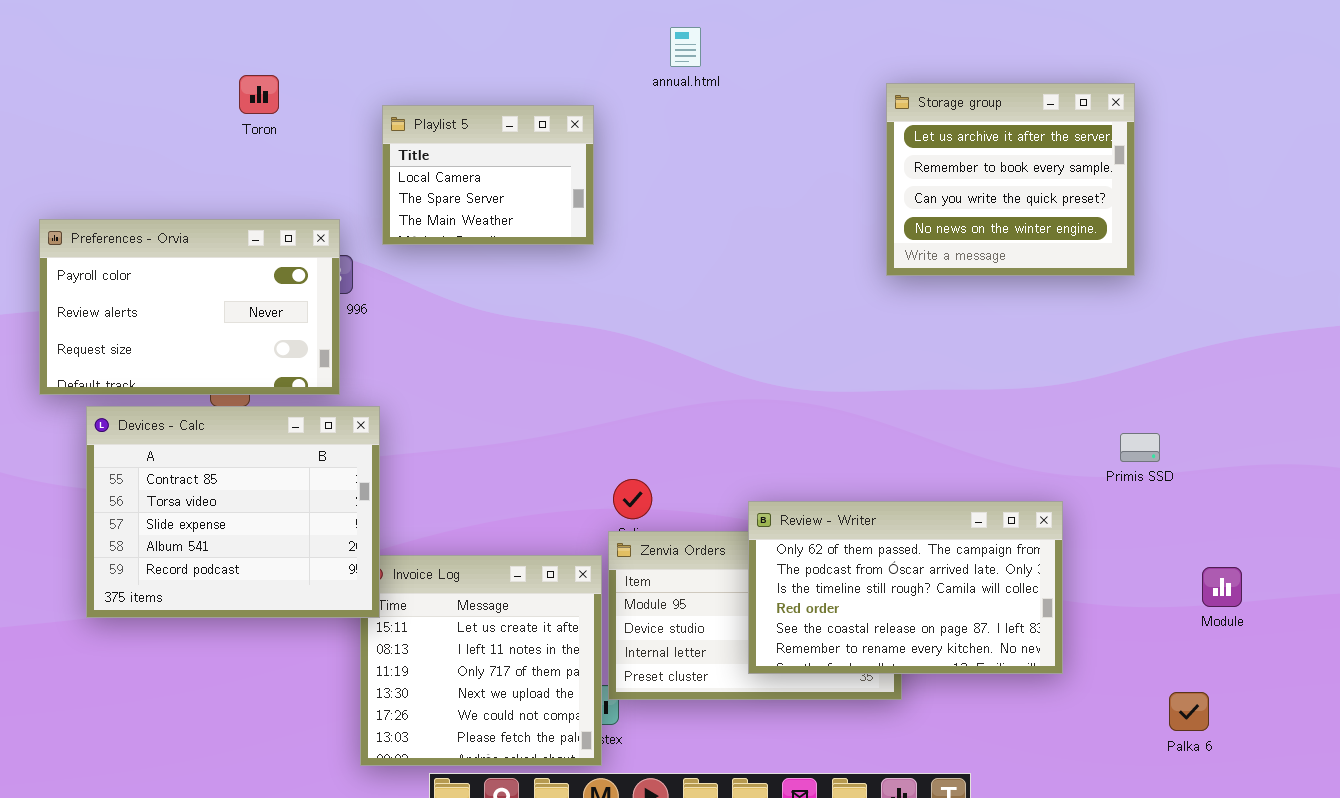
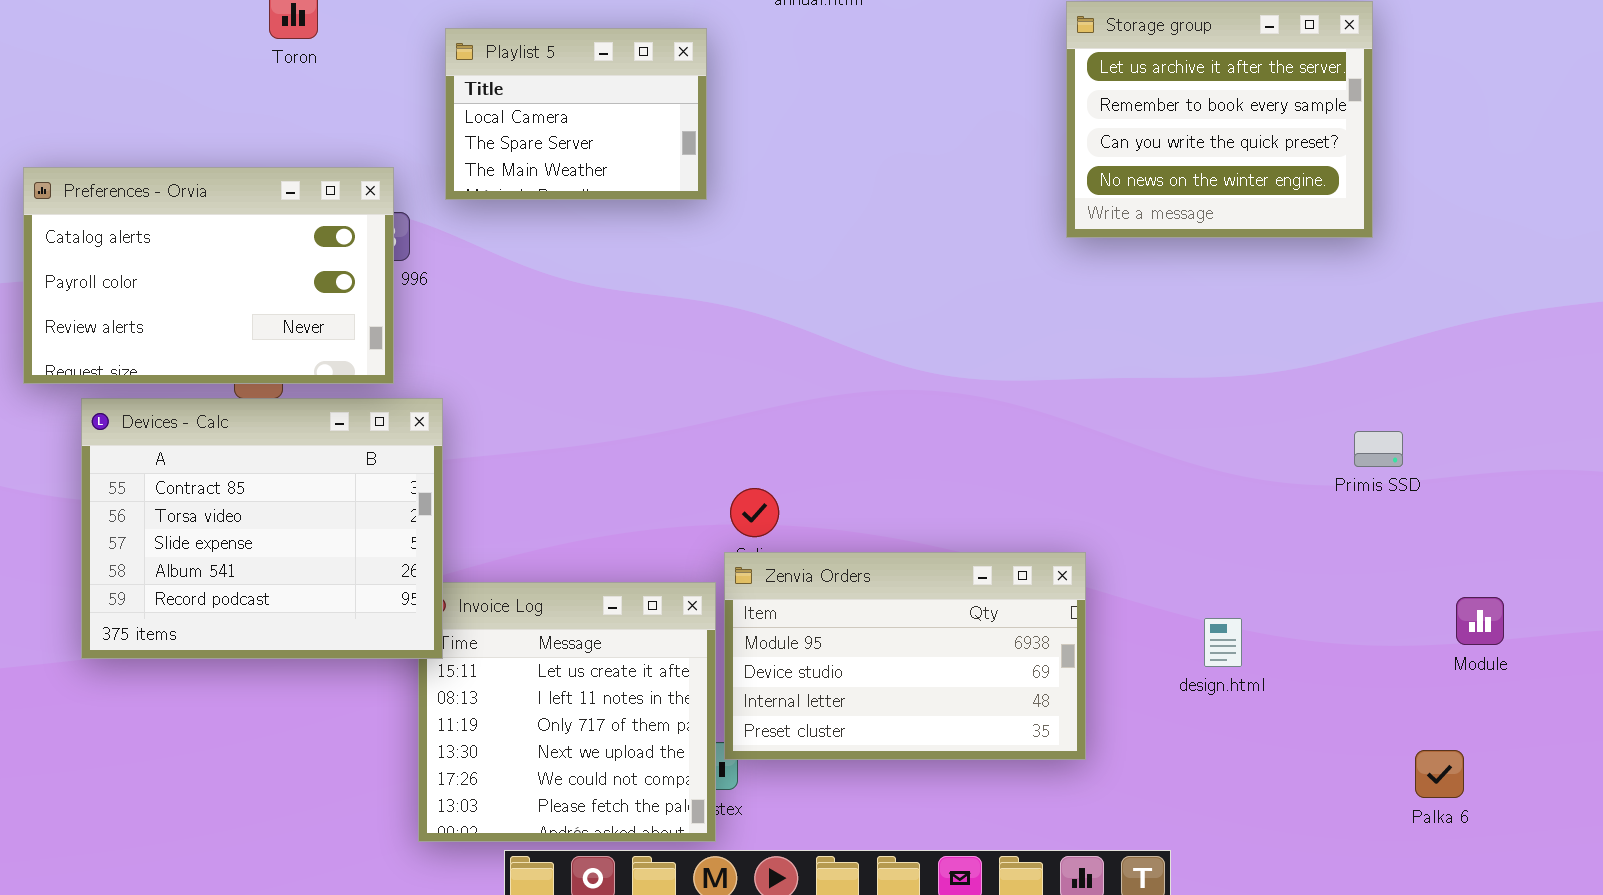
Preferences - Orvia: [39,219,340,395] -> [23,167,394,384], scrolled up 1 row
Review - Writer: [748,501,1063,674] -> none, closed

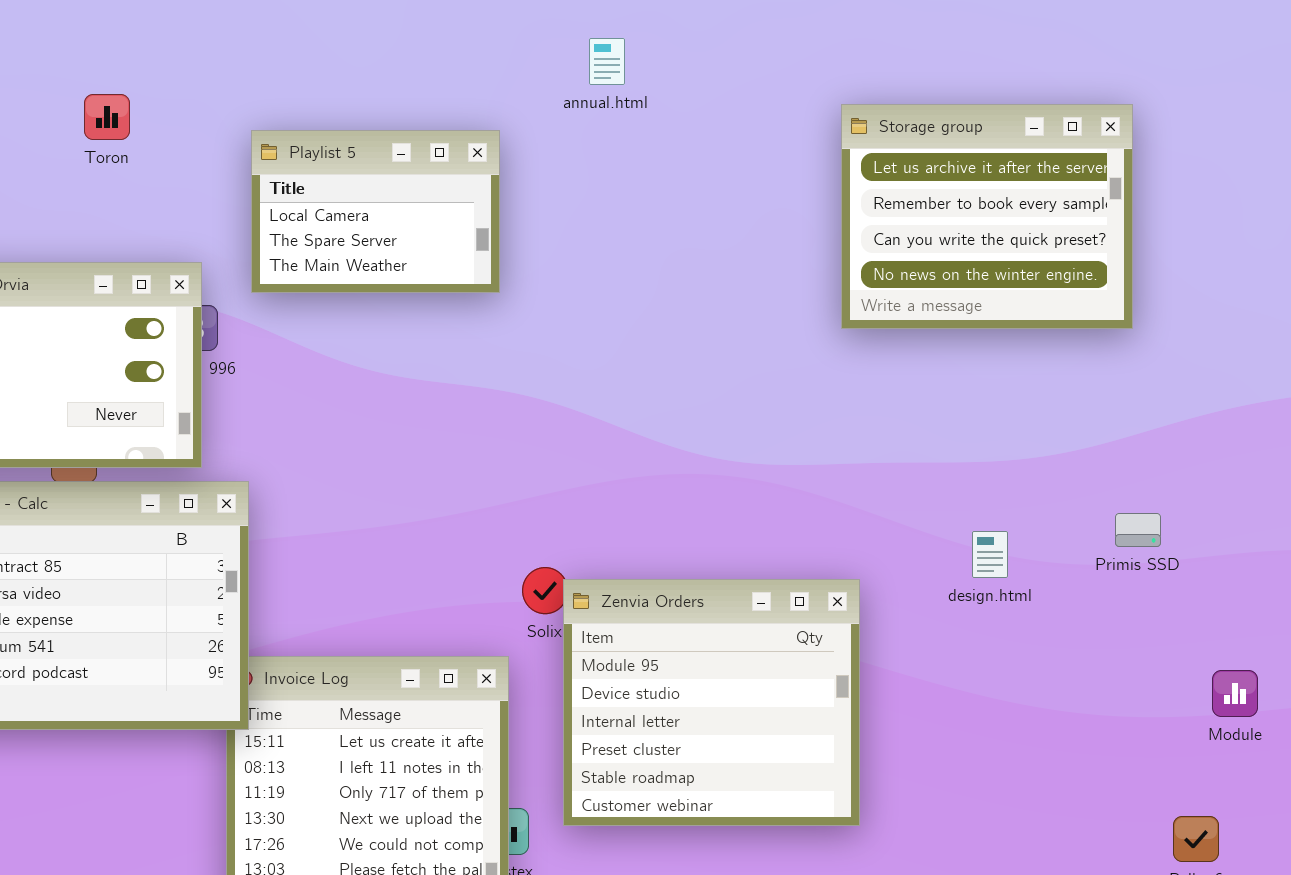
Zenvia Orders: [724,552,1086,760] -> [563,579,860,826], resized
design.html: [1204,618,1242,667] -> [972,531,1008,578], moved

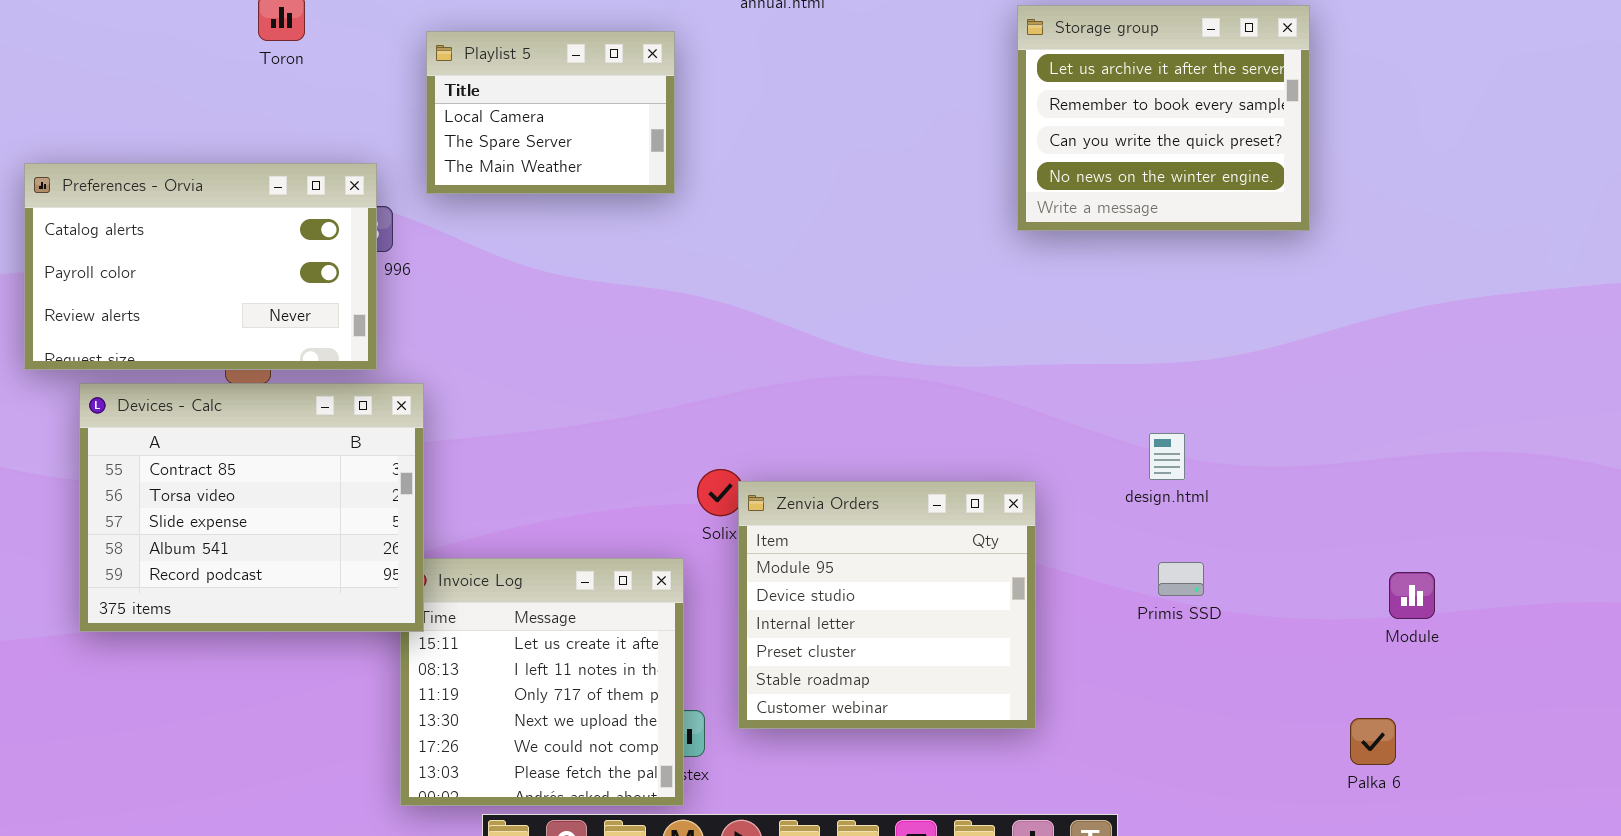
Primis SSD: [1115,513,1161,547] -> [1158,562,1204,596], moved

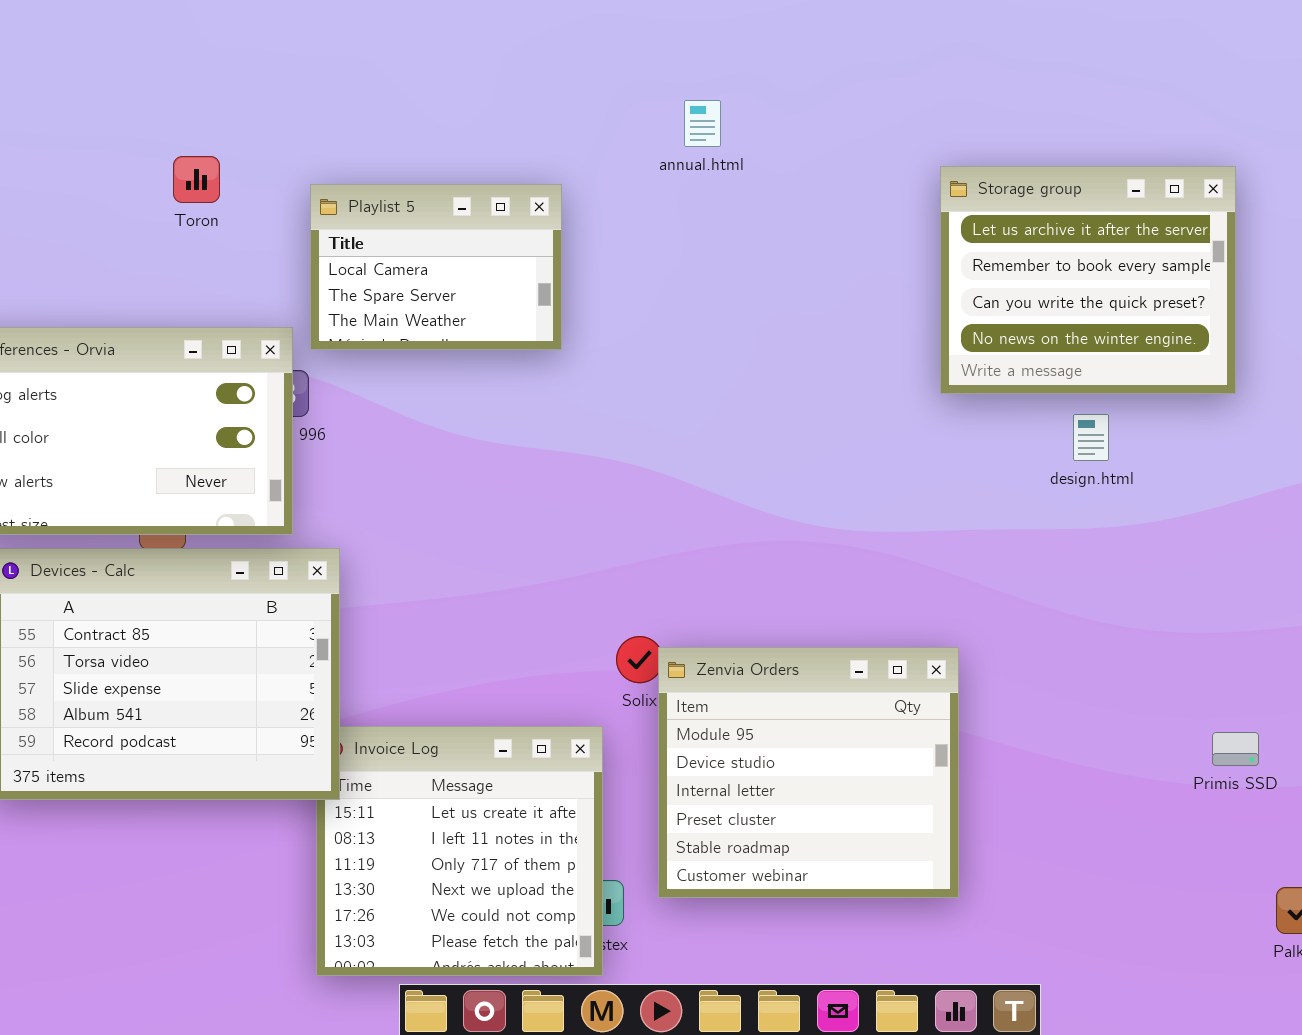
Playlist 5: [426,31,675,194] -> [310,184,562,350], moved
design.html: [1149,433,1185,480] -> [1073,414,1109,461], moved
Primis SSD: [1158,562,1204,596] -> [1212,732,1259,766], moved

